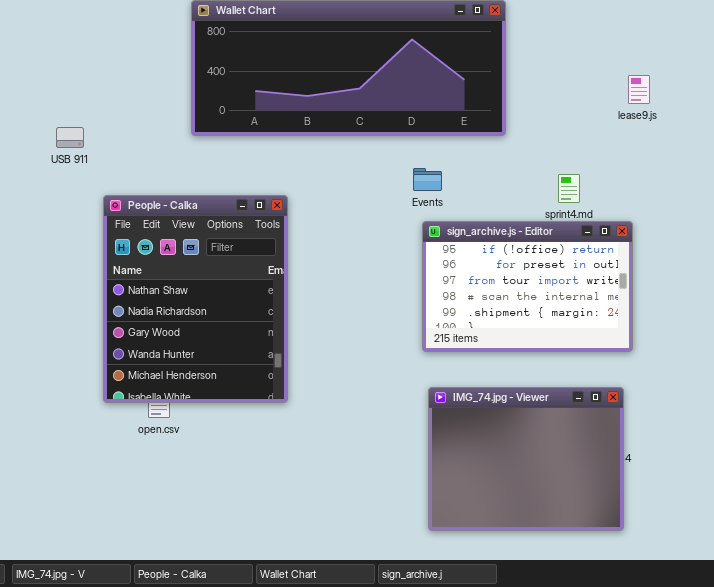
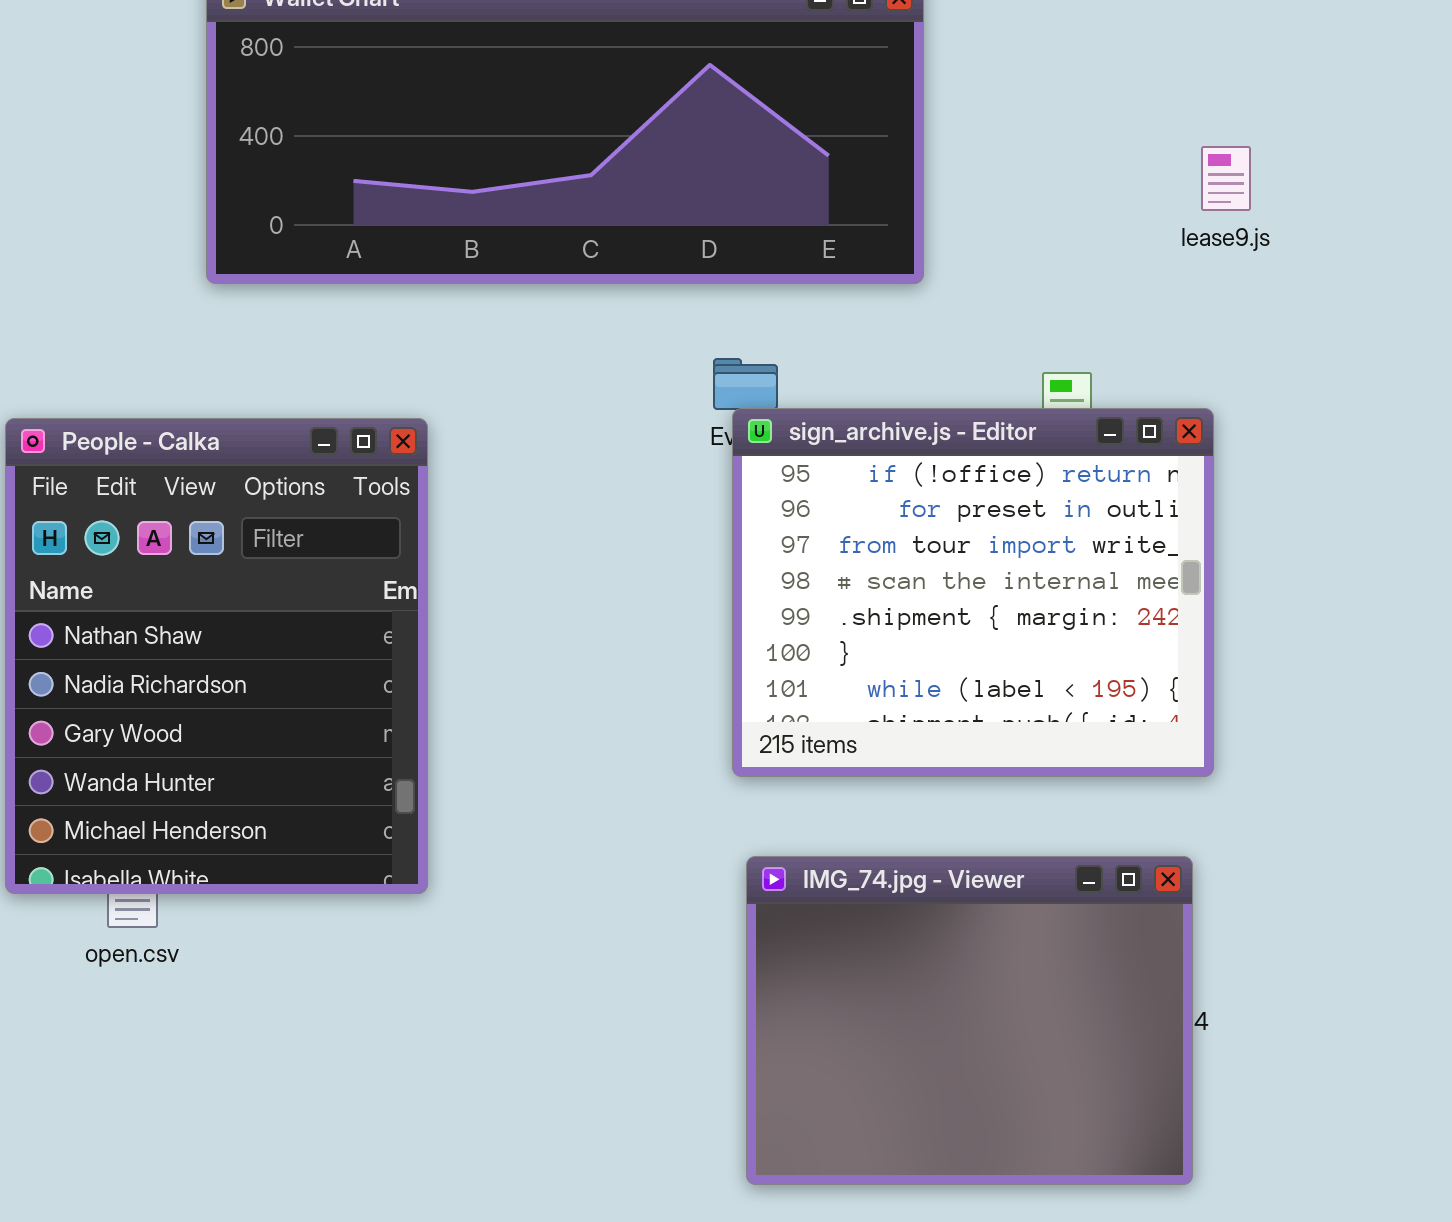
sign_archive.js - Editor: [422,221,633,352] -> [732,408,1214,777], resized

